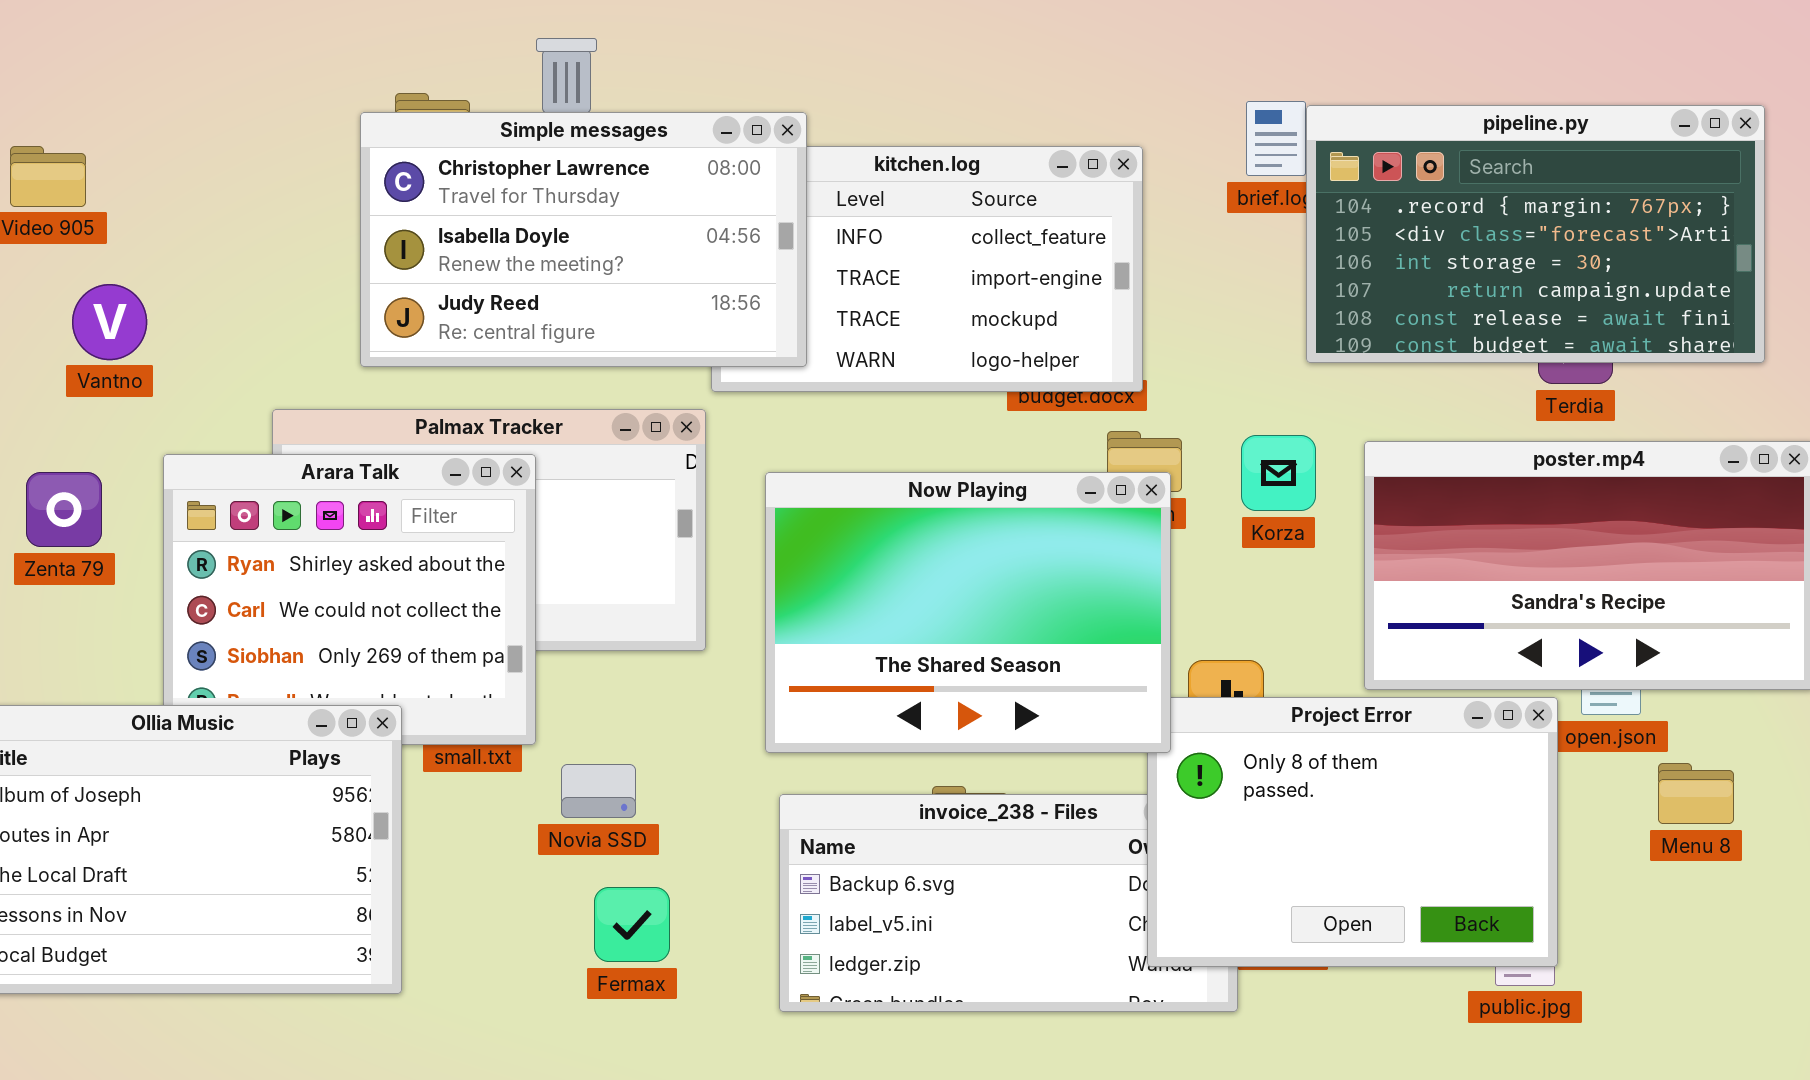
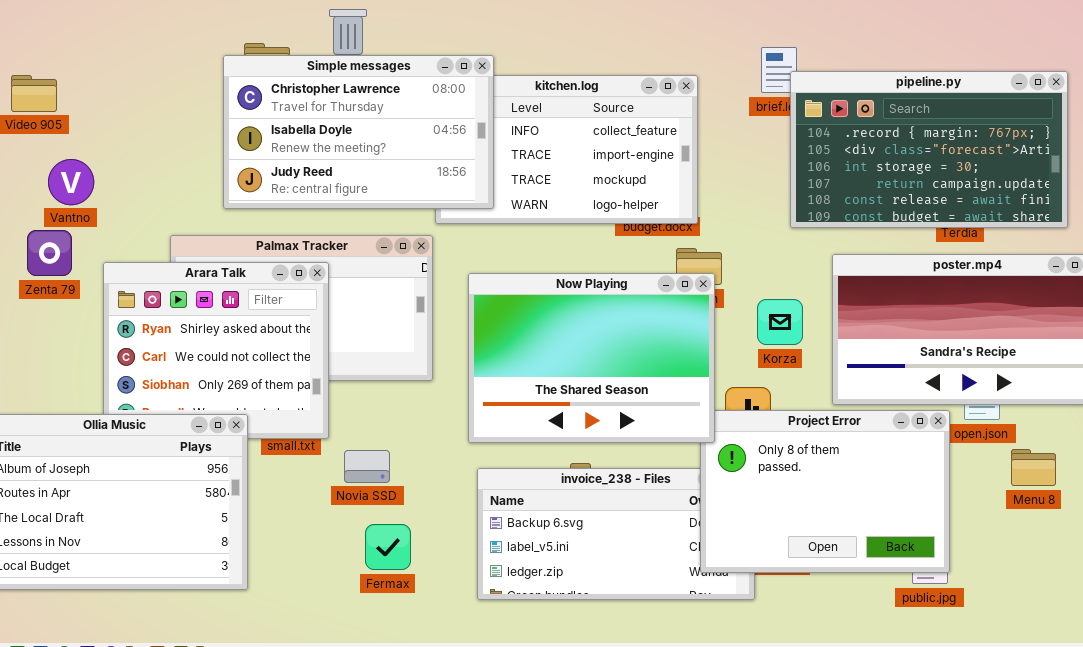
pipeline.py: [1306,105,1765,363] -> [790,71,1068,228], moved
Korza: [1241,435,1316,511] -> [757,299,803,345], moved
Zenta 79: [26,472,102,547] -> [27,230,72,276], moved

